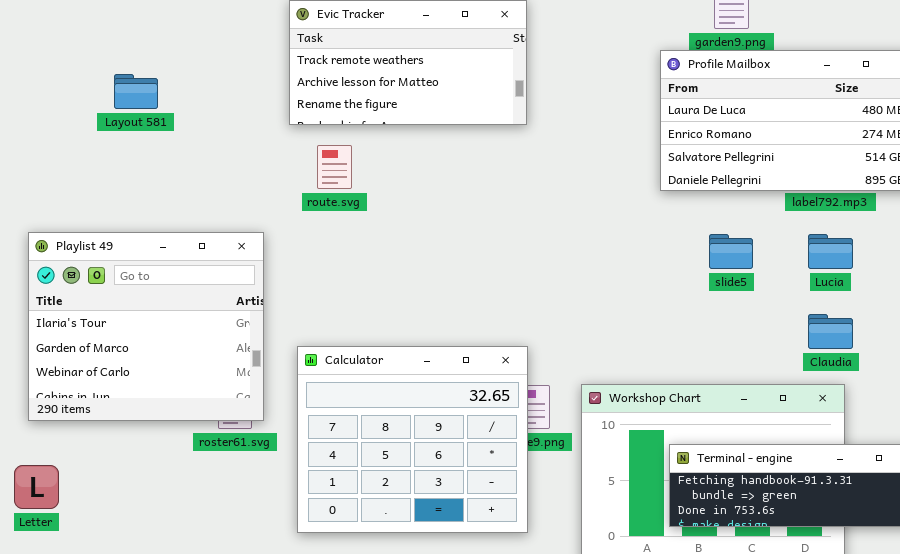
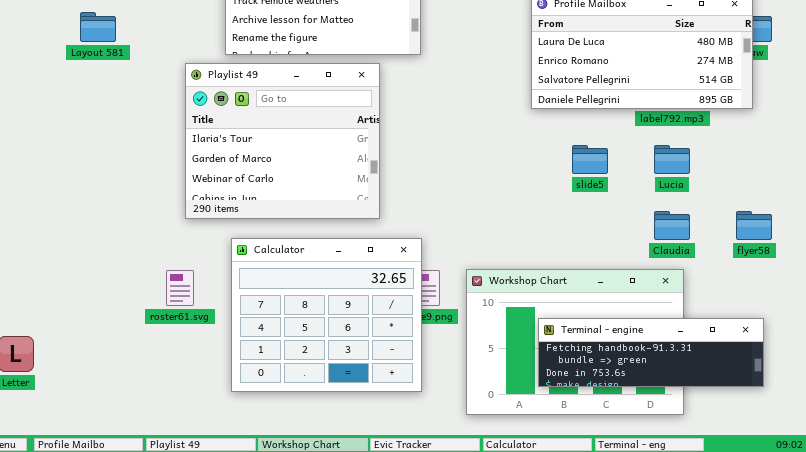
Playlist 49: [28,232,264,421] -> [185,63,380,219], moved

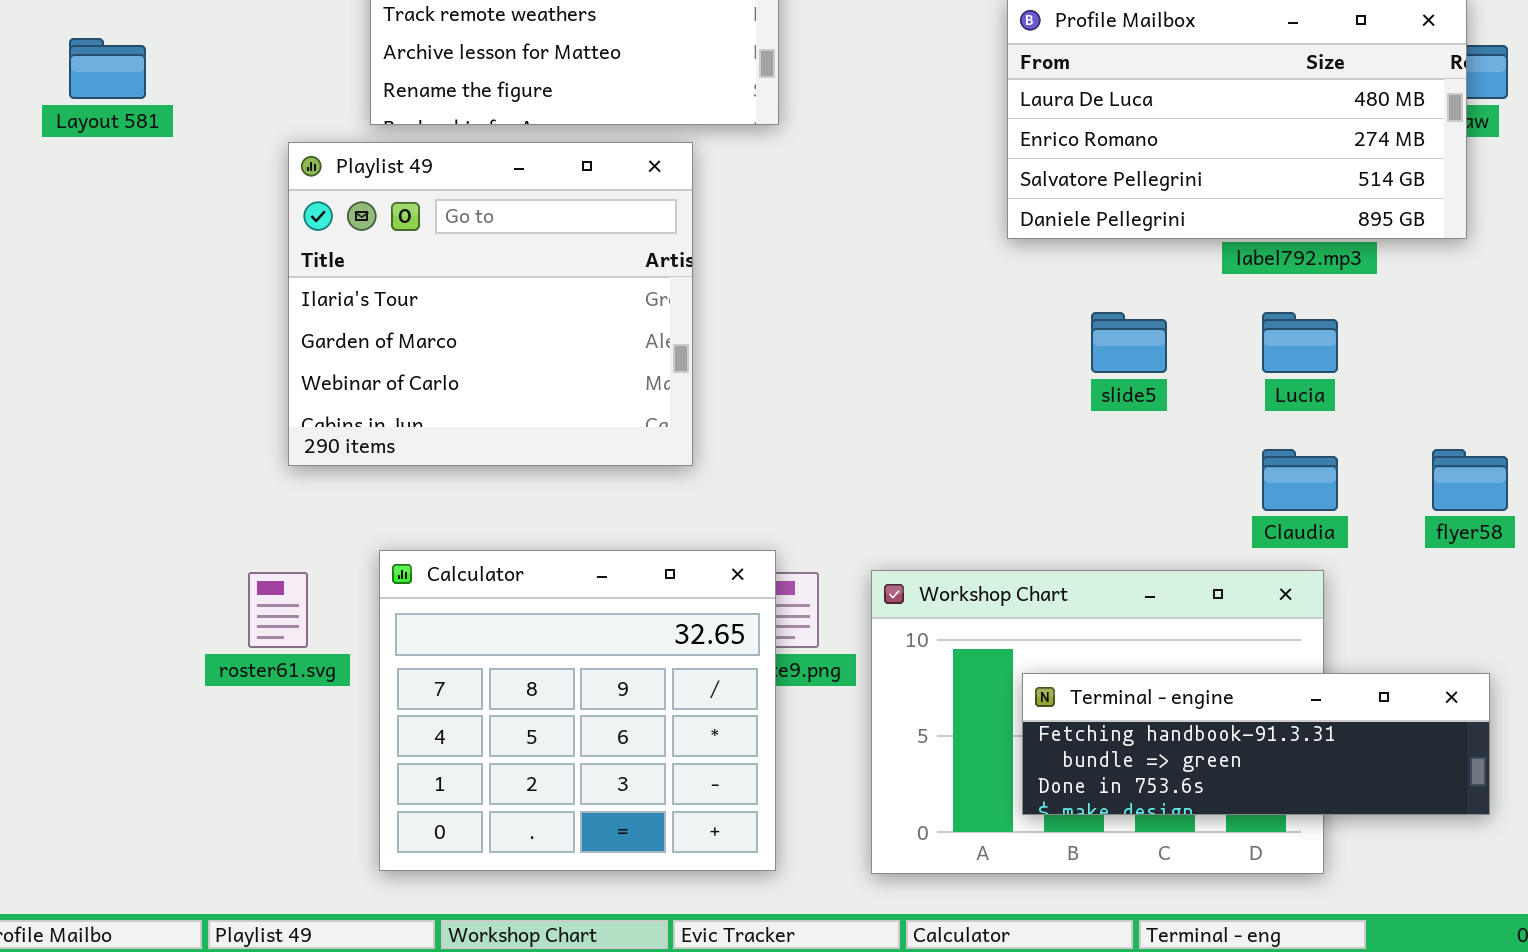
Calculator: [231,238,422,392] -> [379,550,776,871], moved

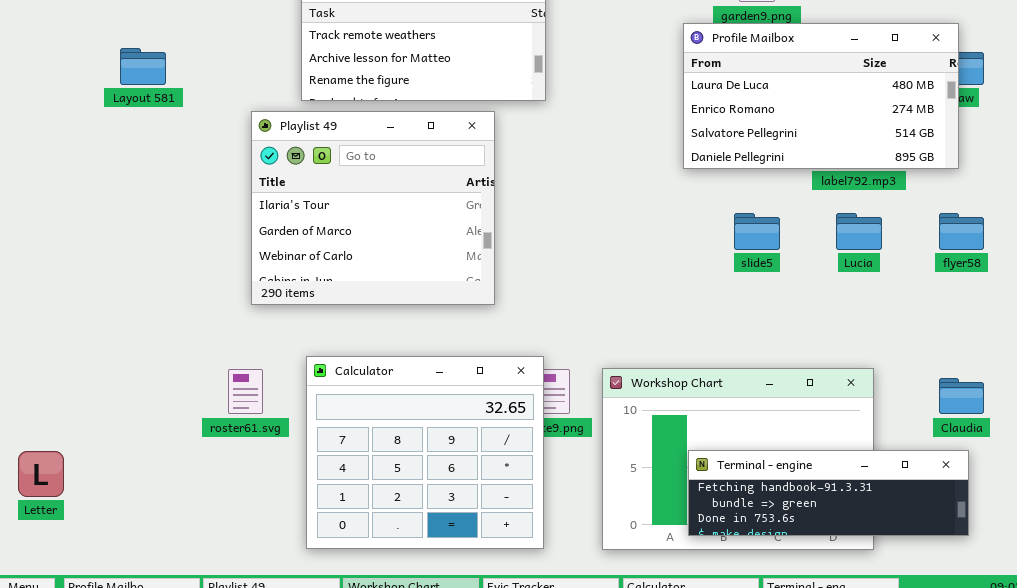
Claudia: [1262,449,1338,511] -> [939,378,984,414], moved
flyer58: [1432,449,1508,511] -> [939,213,984,250], moved
Terminal - engine: [1022,673,1490,815] -> [688,450,969,536], moved

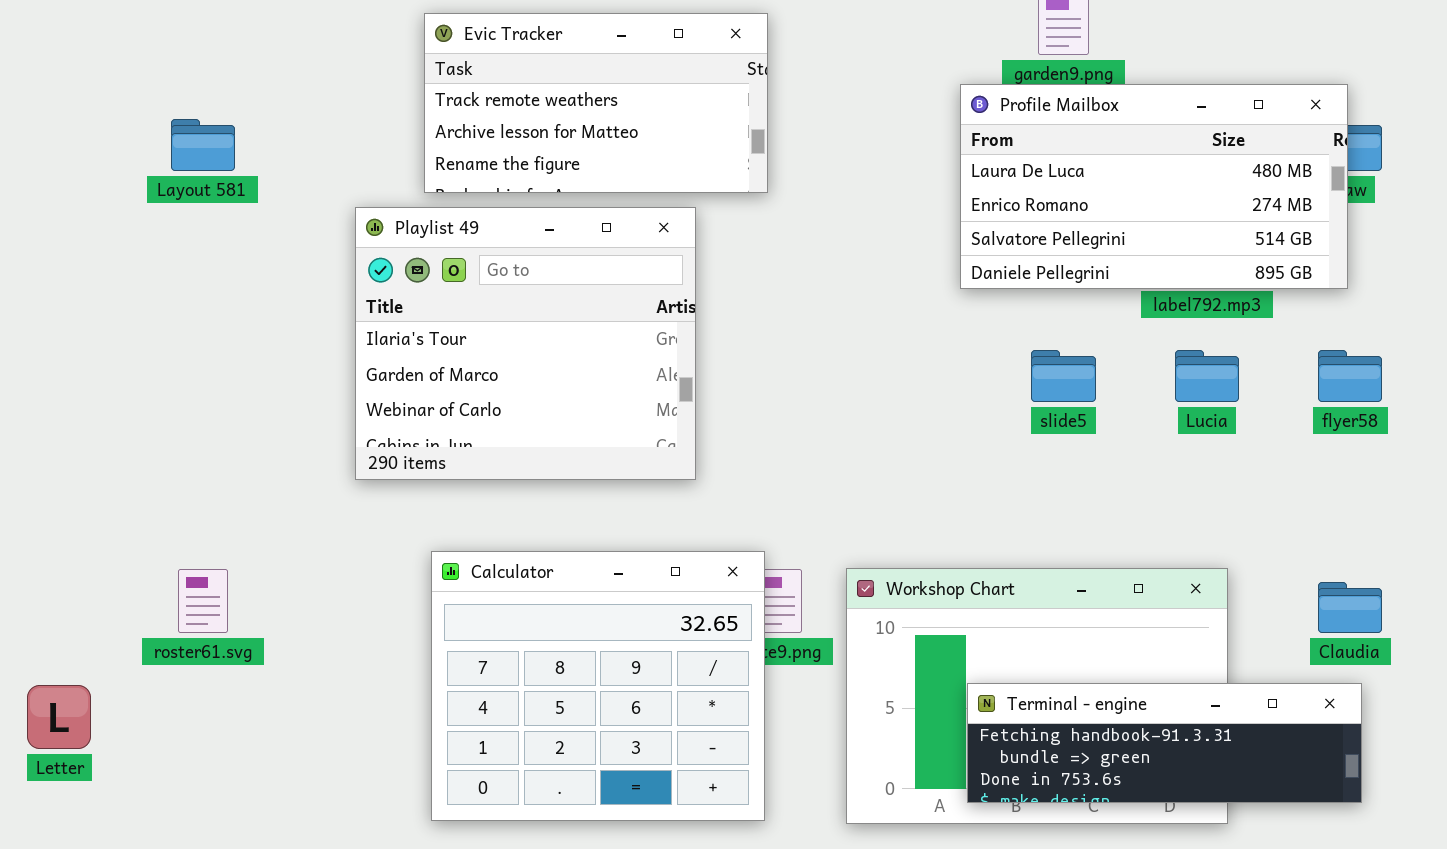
roster61.svg: [228,369,263,414] -> [178,569,228,633], moved

